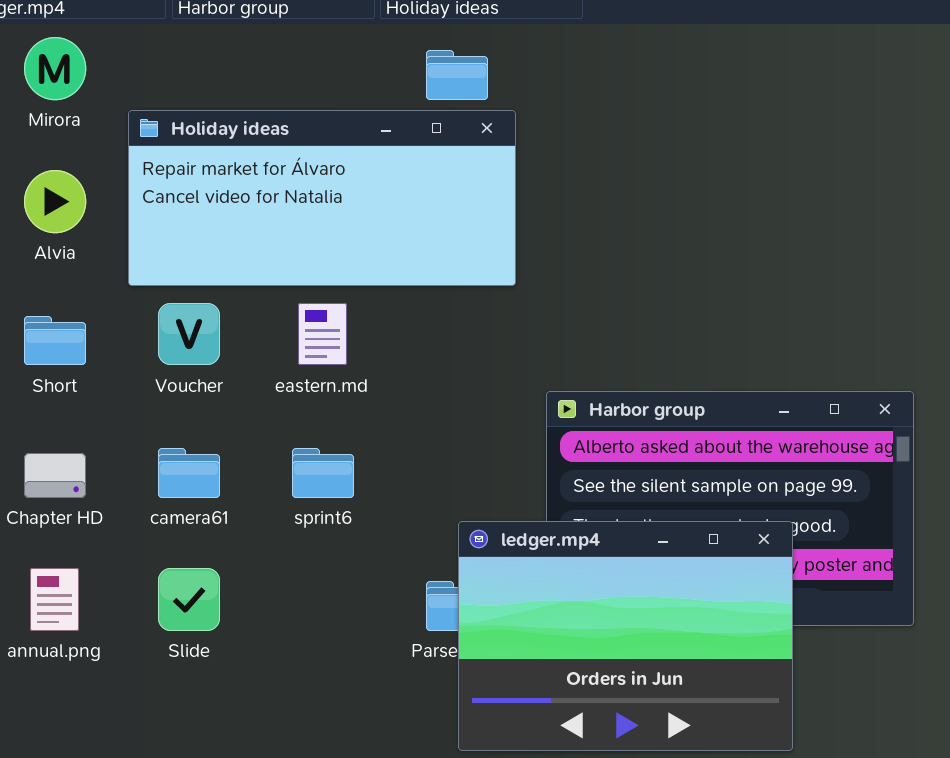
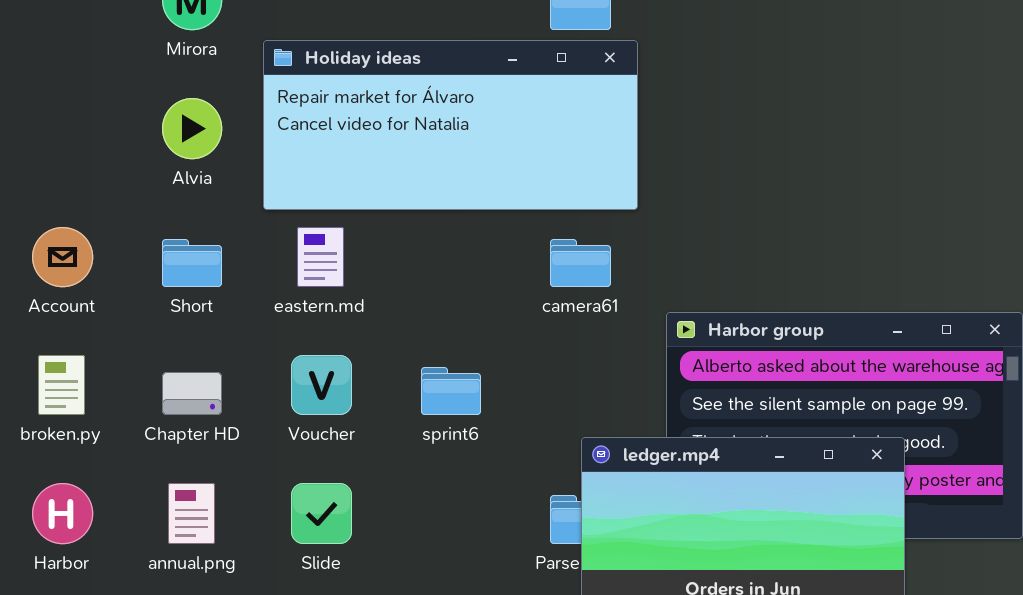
Voucher: [158,303,220,365] -> [291,355,352,415], moved
eastern.md: [298,303,347,365] -> [297,227,344,287], moved
camera61: [158,448,220,498] -> [550,239,611,287], moved

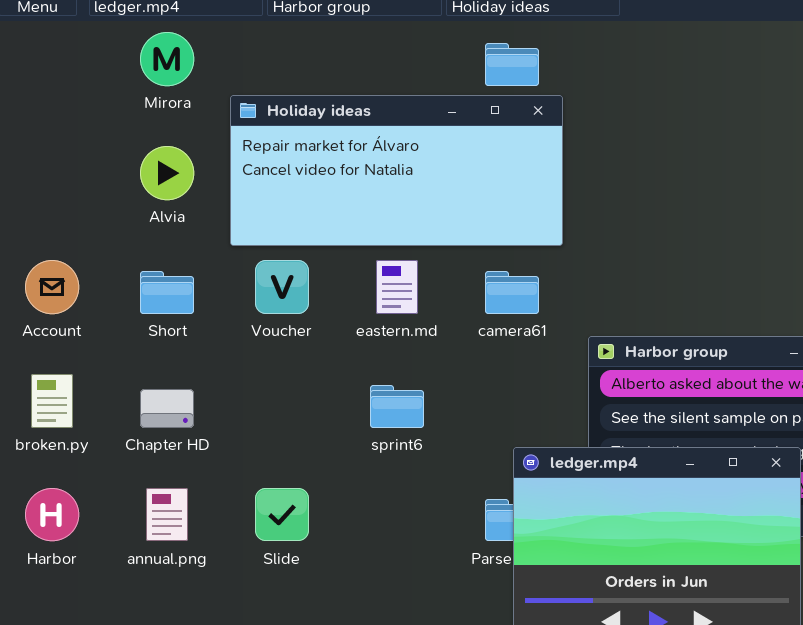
eastern.md: [297,227,344,287] -> [376,260,418,314], moved
Voucher: [291,355,352,415] -> [255,260,309,314], moved

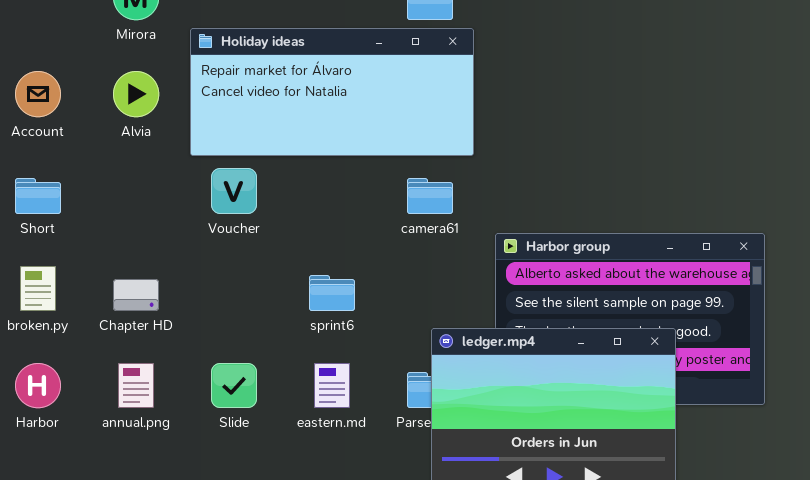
Account: [25,260,79,314] -> [15,71,61,117], moved
eastern.md: [376,260,418,314] -> [314,363,350,408], moved
Short: [140,271,194,314] -> [15,178,61,214], moved

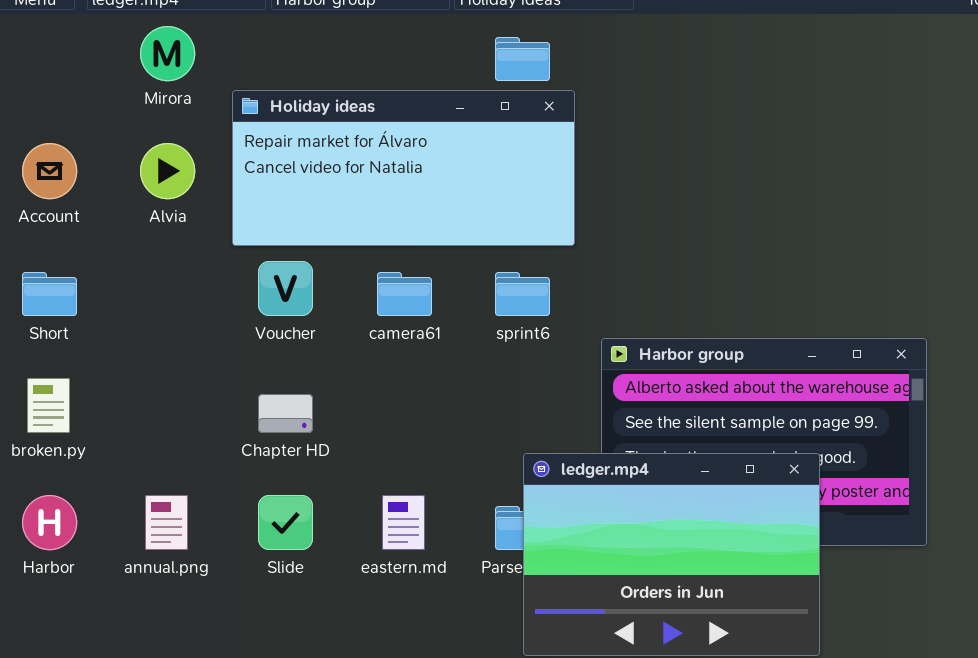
camera61: [407,178,453,214] -> [377,272,432,316], moved
sprint6: [309,275,355,311] -> [495,272,550,316], moved
Chapter HD: [113,279,159,311] -> [258,394,313,433], moved

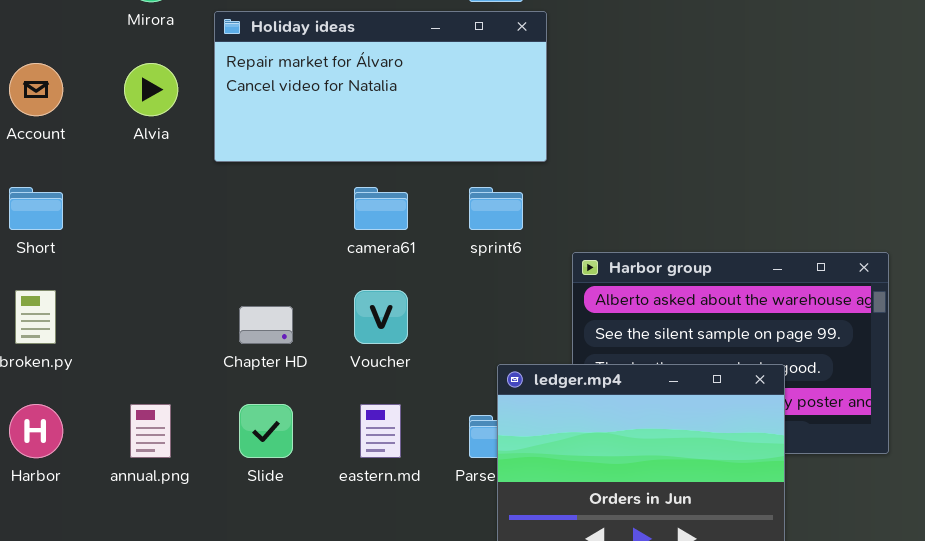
Voucher: [258,261,313,316] -> [354,290,408,344], moved

